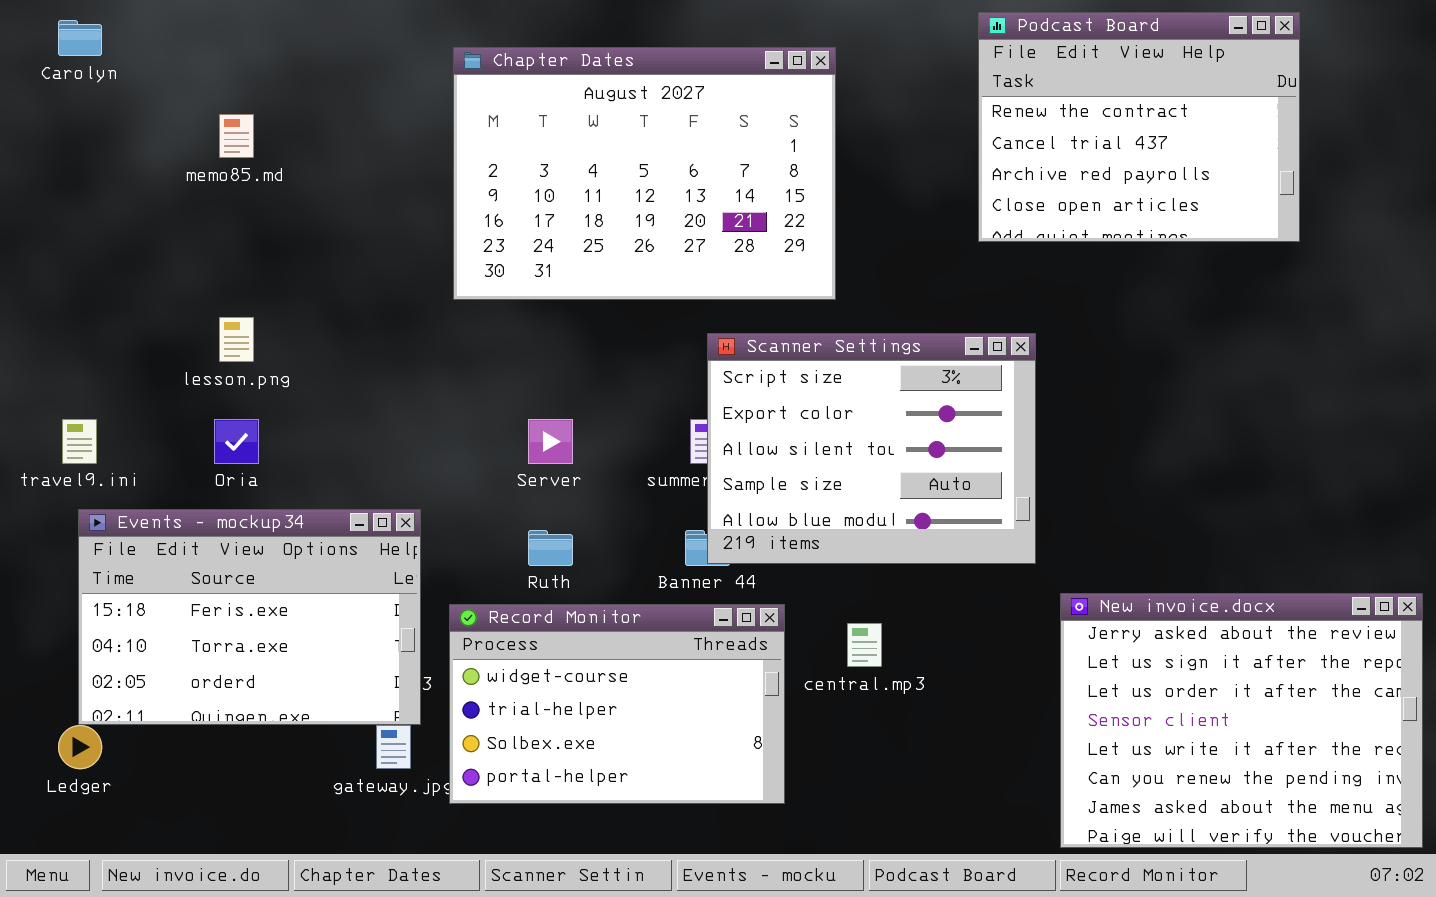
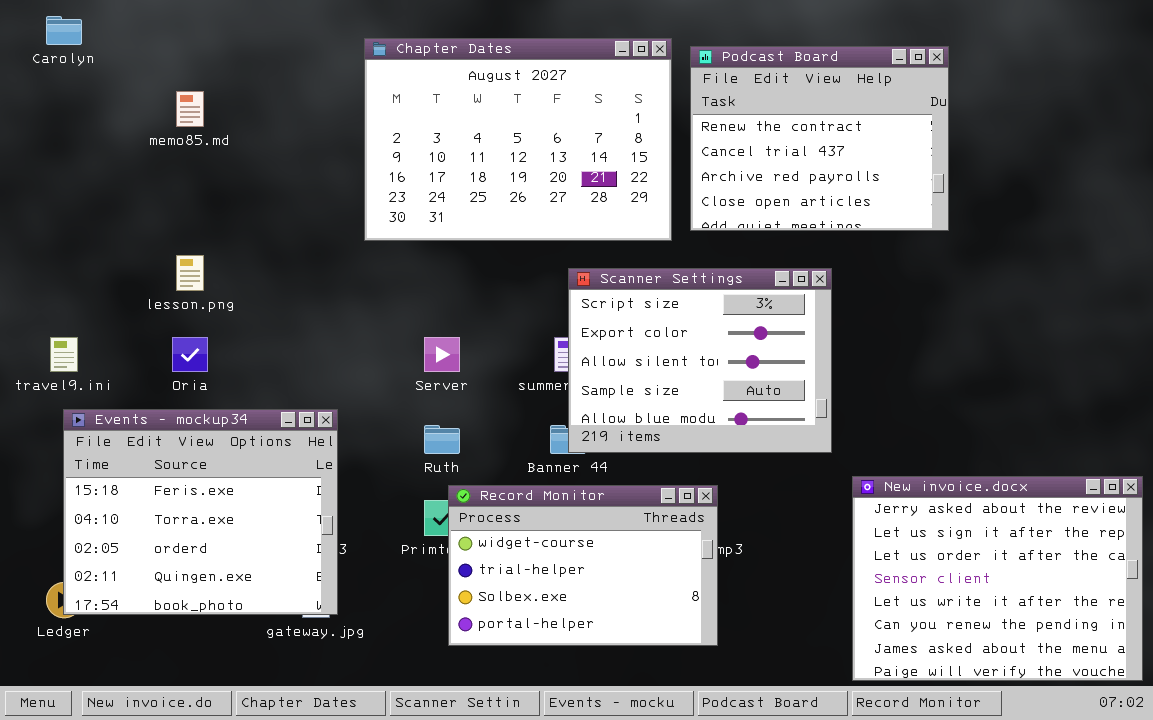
Podcast Board: [978,12,1300,242] -> [690,46,949,231], moved
Events - mockup34: [78,509,421,725] -> [63,409,338,615], resized
Record Monitor: [449,604,785,804] -> [448,485,718,646], moved

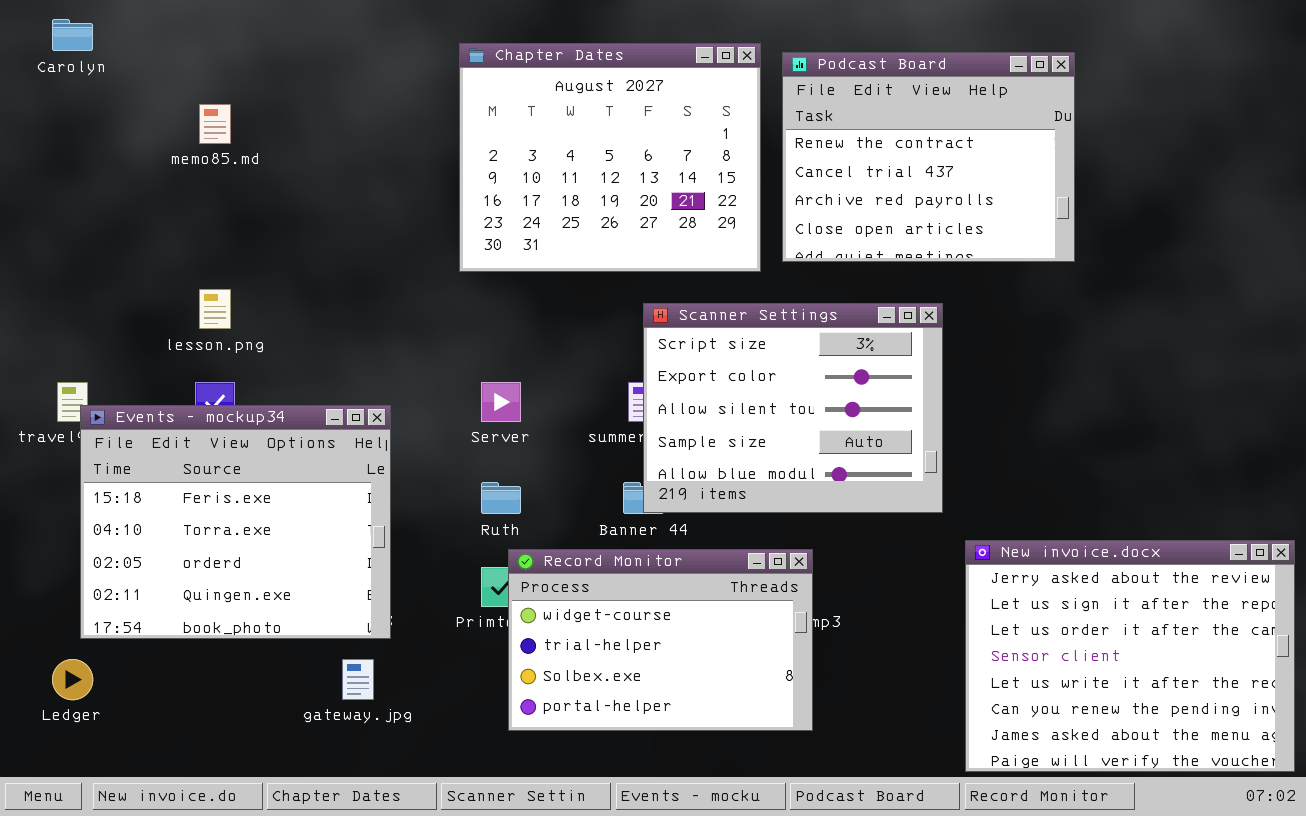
Chapter Dates: [364,38,672,241] -> [459,43,761,272], resized
Events - mockup34: [63,409,338,615] -> [80,405,391,639], moved

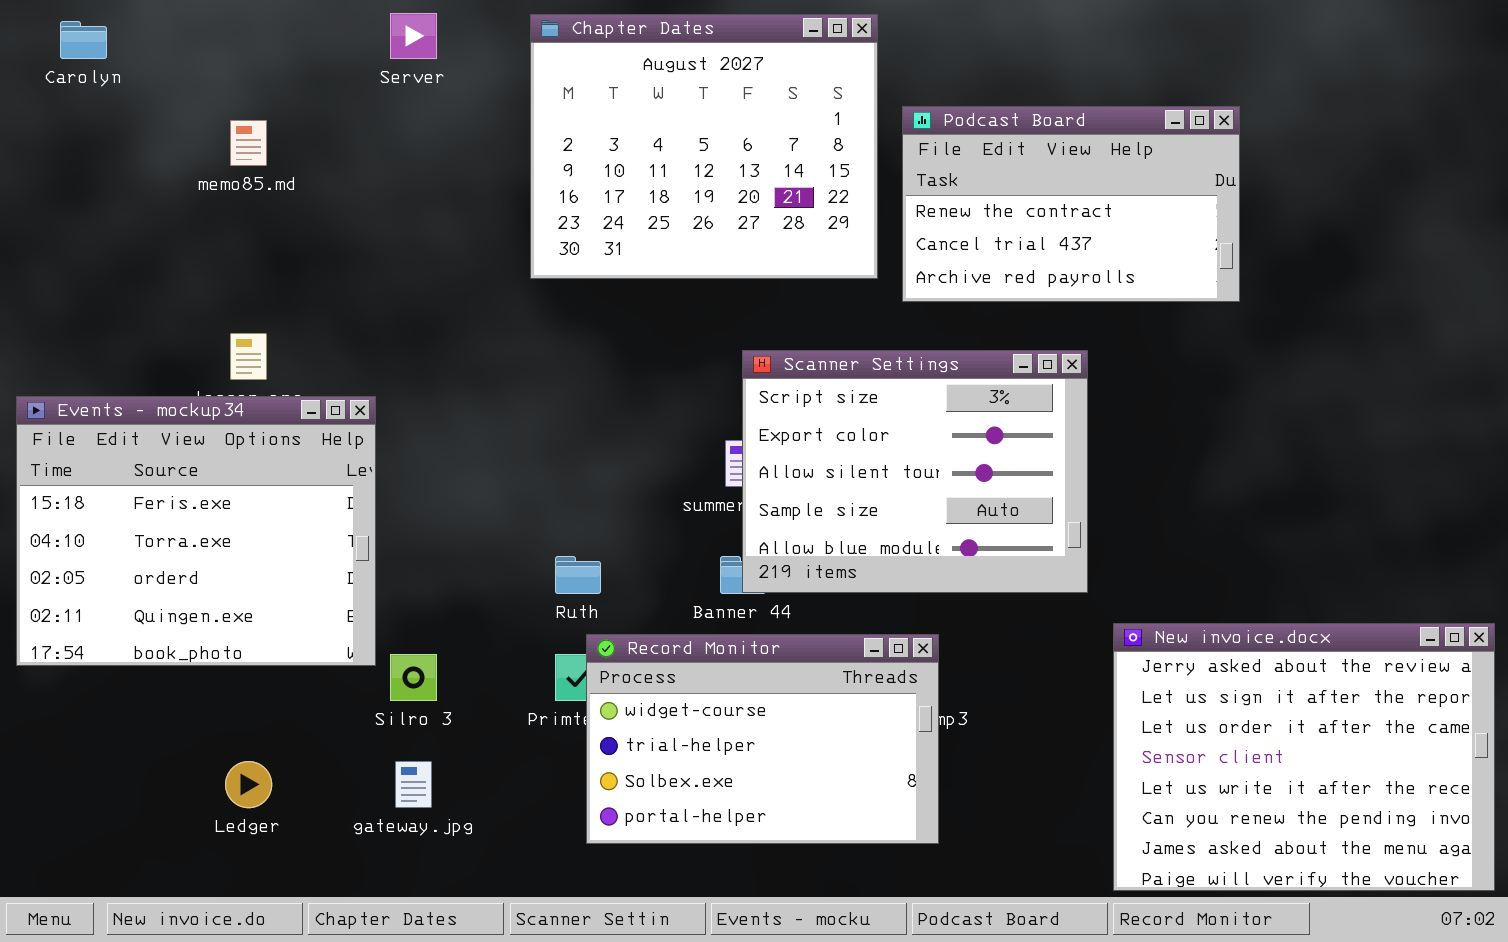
Chapter Dates: [459,43,761,272] -> [530,14,878,279], moved
Podcast Board: [782,52,1075,262] -> [902,106,1240,302], resized
Server: [481,382,521,422] -> [390,13,437,59], moved
Events - mockup34: [80,405,391,639] -> [16,396,376,666], moved
Ledger: [52,659,93,700] -> [225,761,272,808], moved

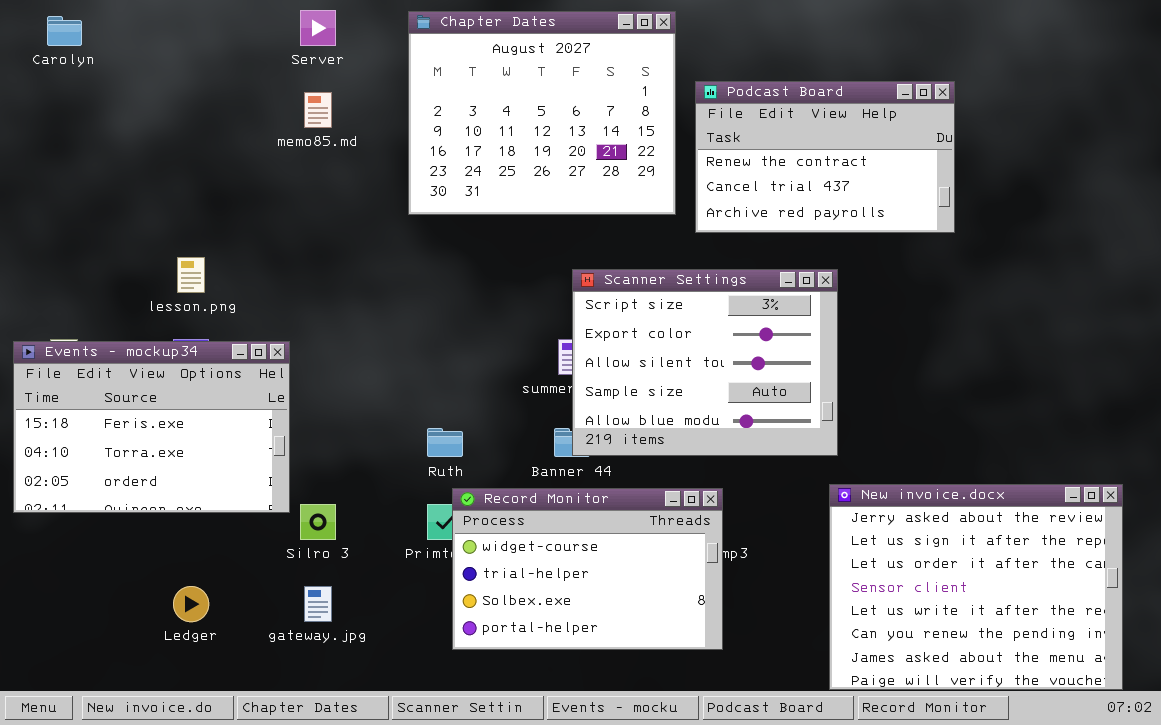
memo85.md: [230,120,267,166] -> [304,92,332,128], moved
Events - mockup34: [16,396,376,666] -> [13,341,290,513], resized
New invoice.docx: [1113,623,1495,891] -> [829,484,1123,690], moved

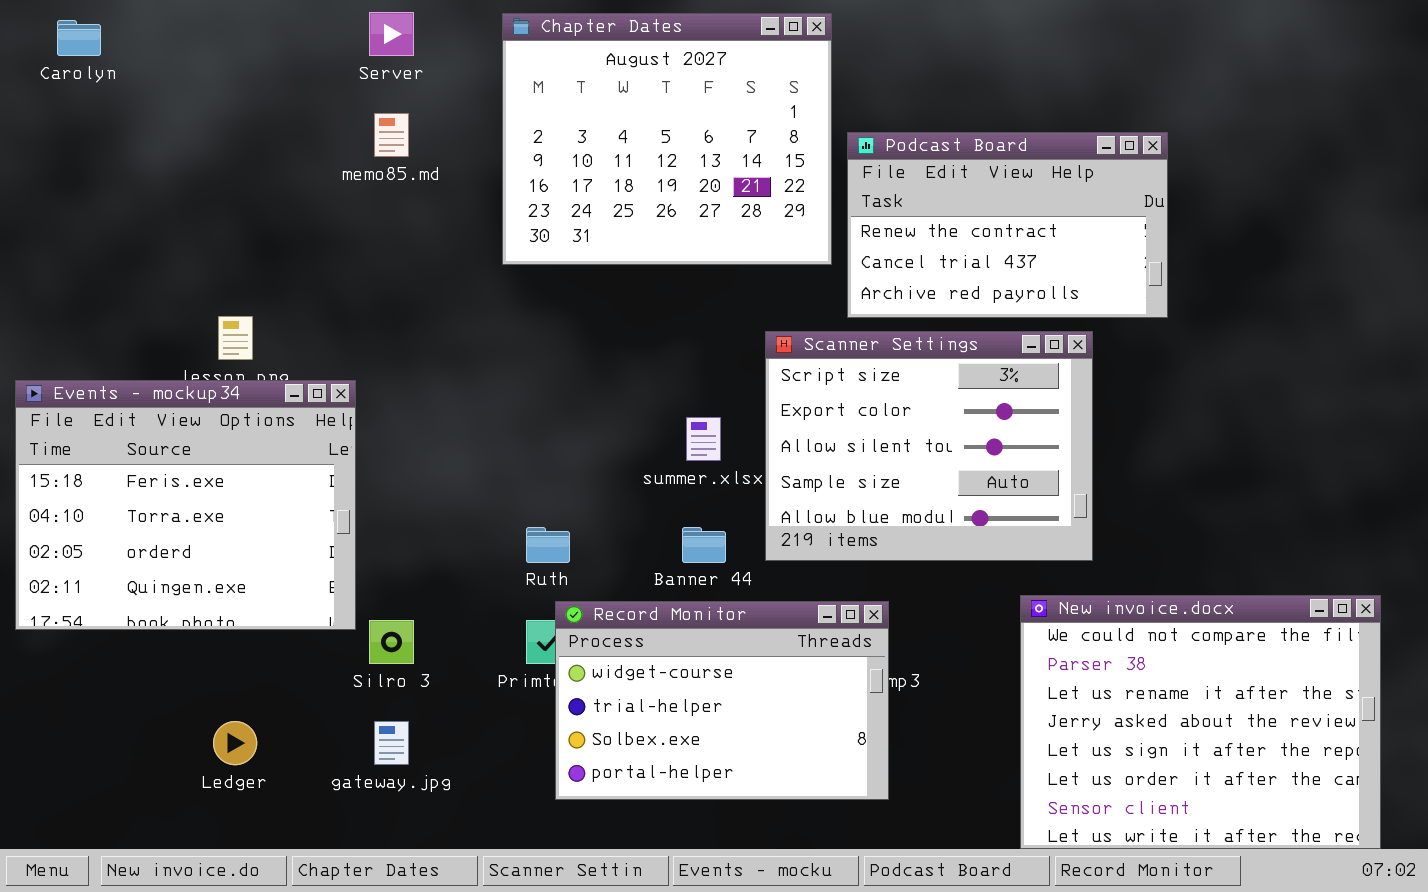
Podcast Board: [695,81,955,233] -> [847,132,1168,318], moved
Scanner Settings: [572,269,838,456] -> [765,331,1093,561], moved
Events - mockup34: [13,341,290,513] -> [15,380,356,630], resized
New invoice.docx: [829,484,1123,690] -> [1020,595,1381,849], scrolled up 3 rows

